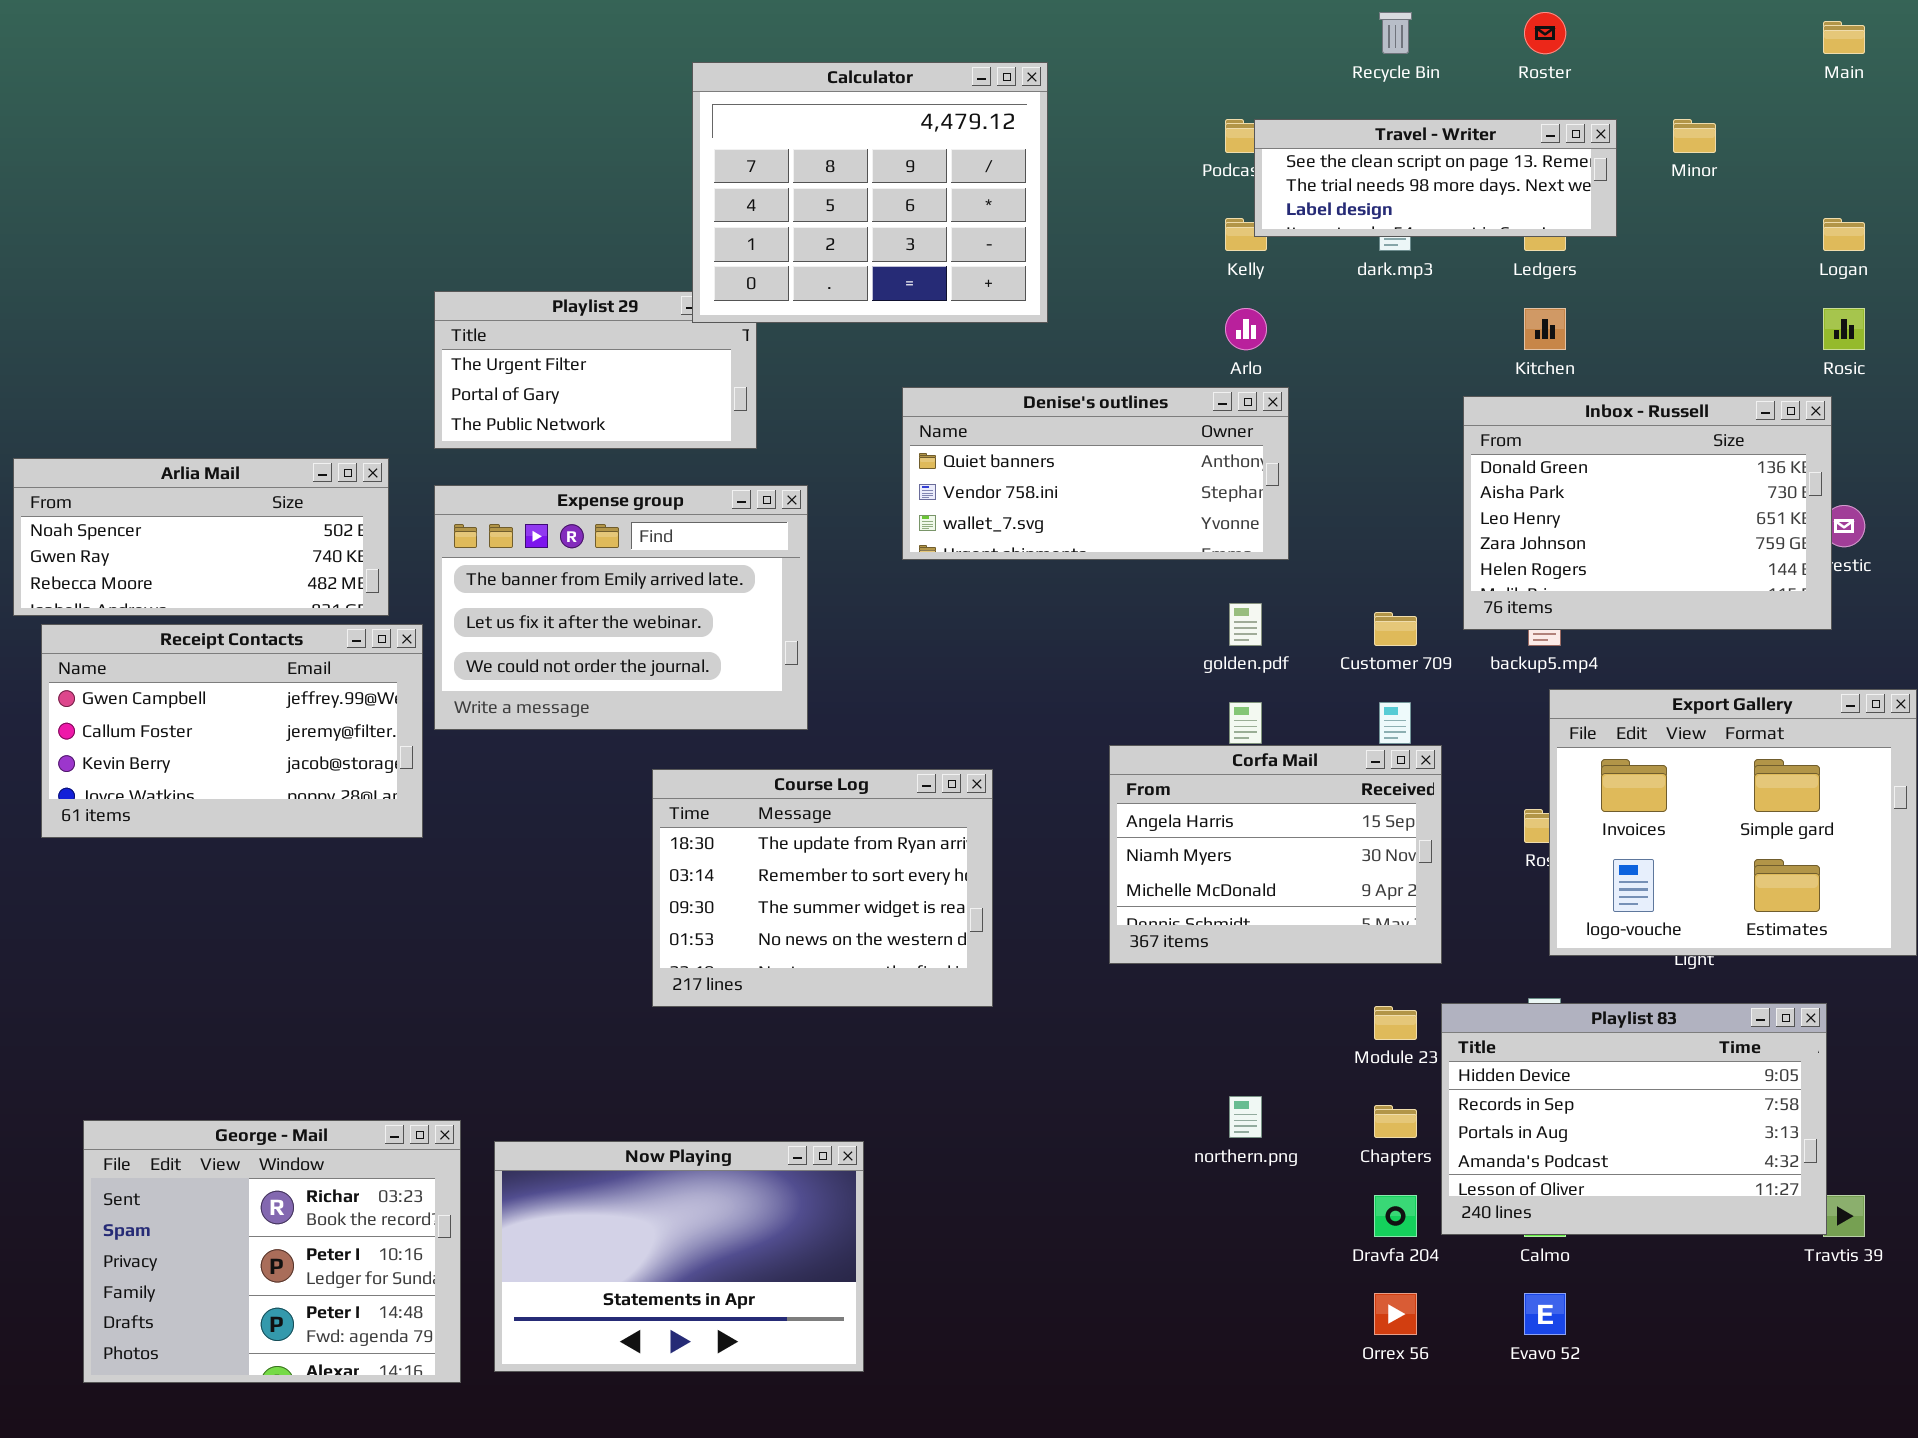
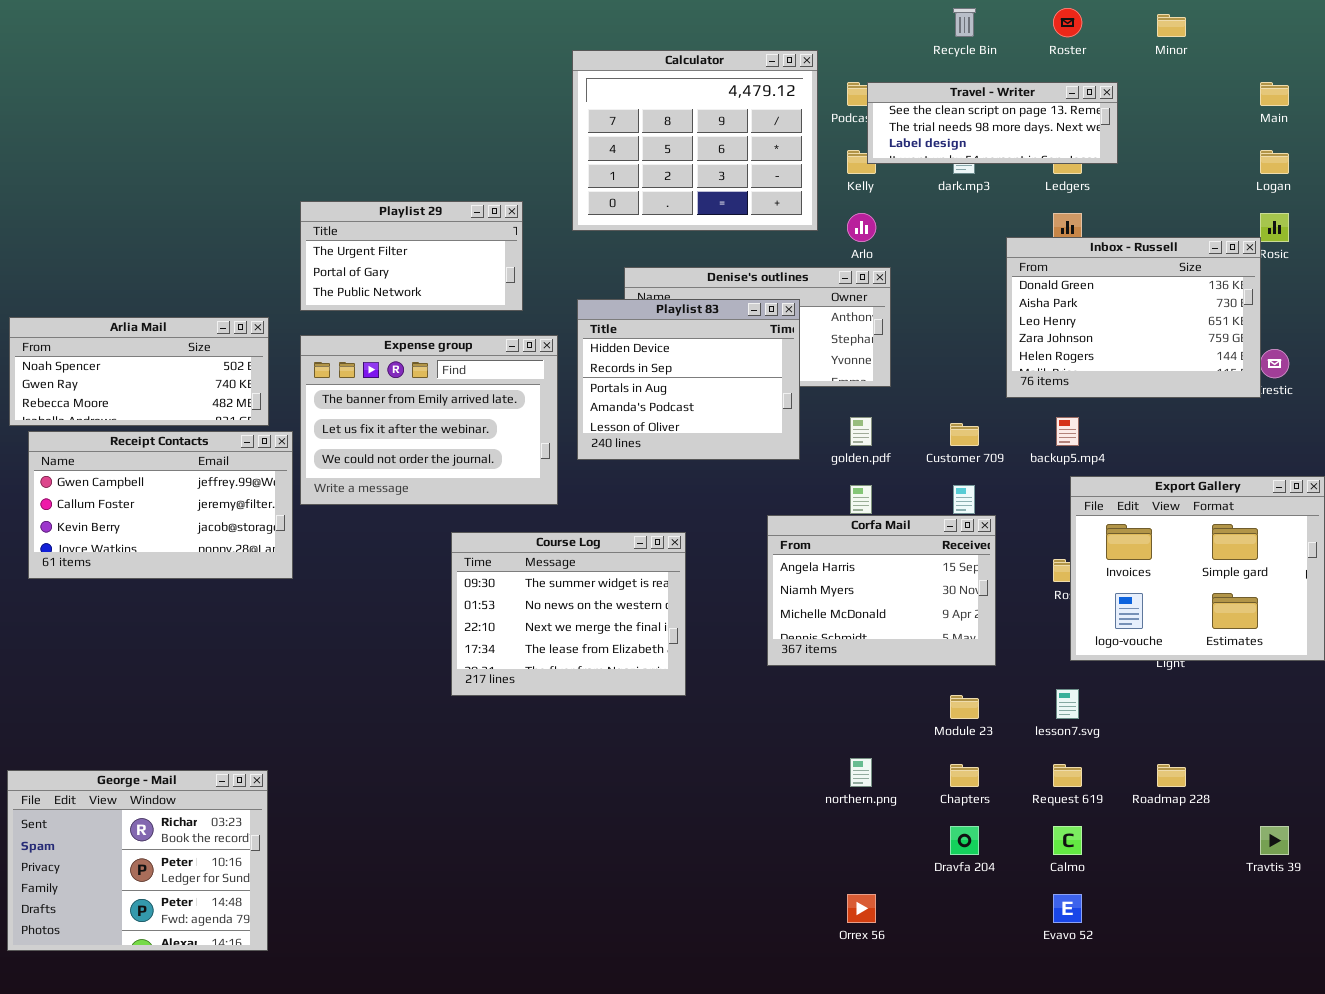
Main: [1823,21,1865,54] -> [1260,82,1289,106], moved
Calculator: [692,62,1048,323] -> [572,50,818,231], moved
Minor: [1673,119,1716,153] -> [1157,14,1186,37], moved
Inbox - Russell: [1463,396,1832,630] -> [1006,237,1261,398], moved
Course Log: [652,769,993,1007] -> [451,532,686,696], scrolled down 2 rows
Playlist 83: [1441,1003,1827,1235] -> [577,299,800,460], moved, resized
George - Mail: [83,1120,461,1383] -> [7,770,268,951], moved
Now Playing: [494,1141,864,1372] -> none, closed
Orrex 56: [1374,1293,1417,1335] -> [847,894,876,923], moved

